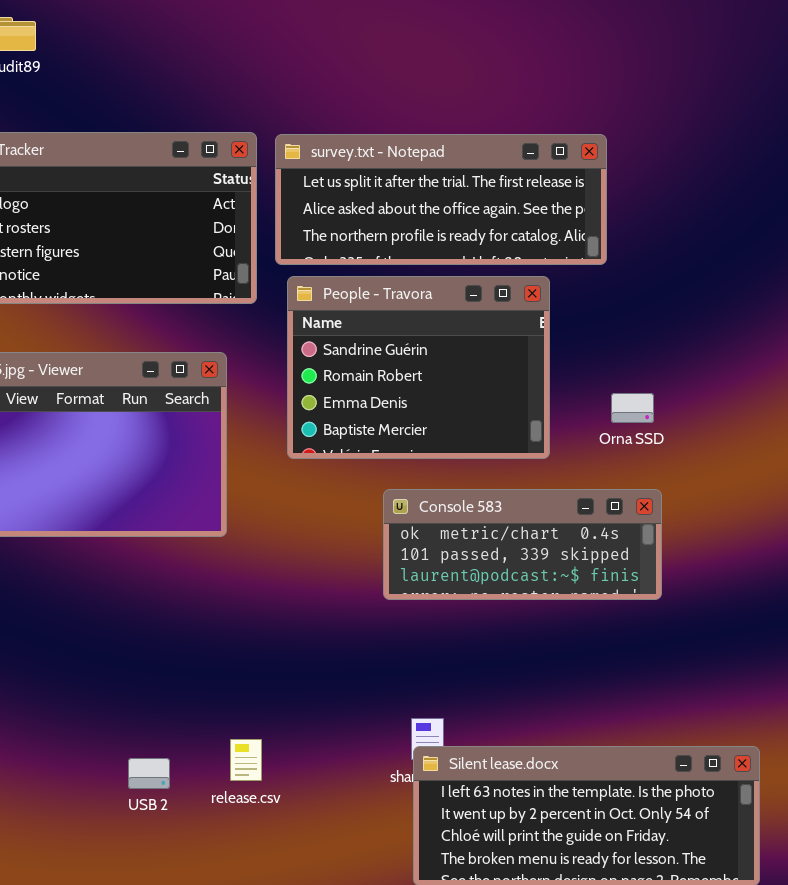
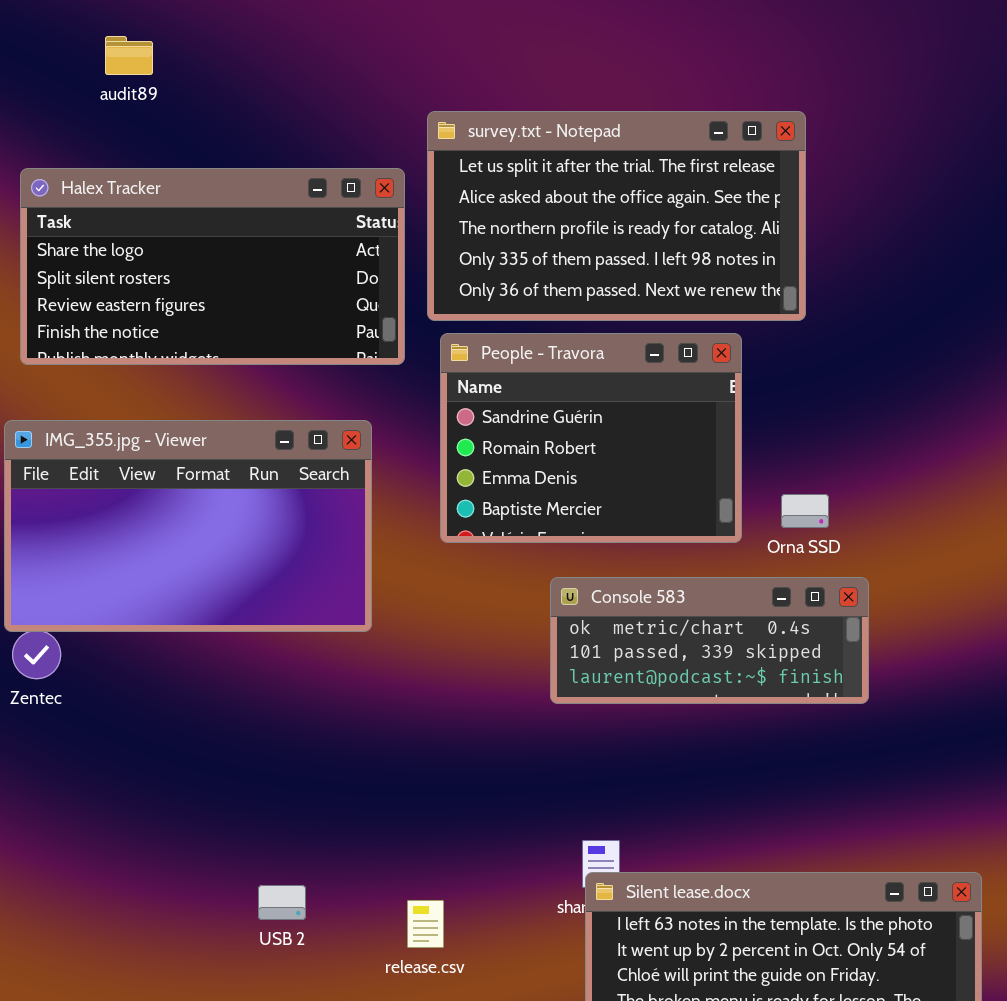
survey.txt - Notepad: [275,134,607,265] -> [427,111,806,321], resized
Orna SSD: [611,393,654,423] -> [781,494,829,528], moved
release.csv: [230,739,262,781] -> [407,900,444,948], moved

